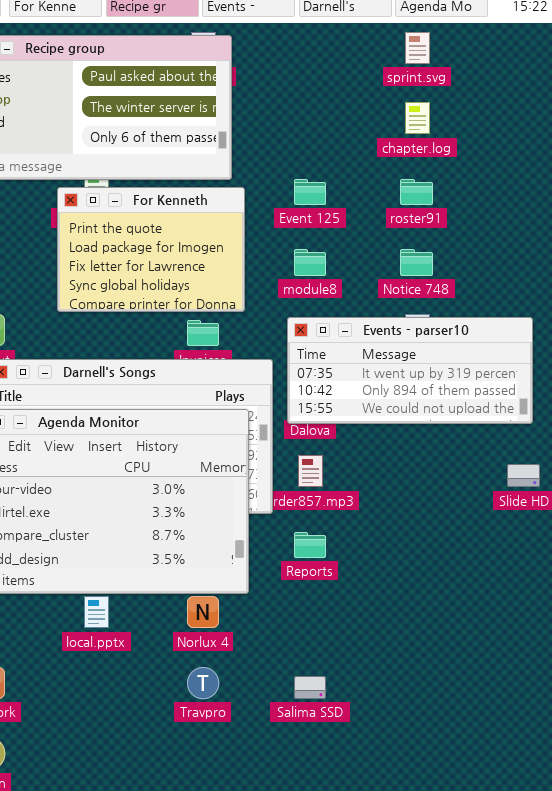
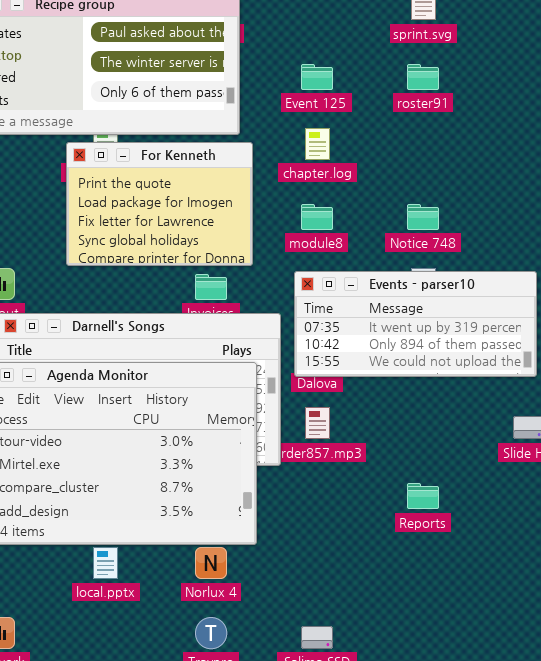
chapter.log: [405,102,430,134] -> [305,128,330,160], moved
Event 125: [294,179,326,205] -> [301,64,333,90], moved
roster91: [400,179,433,205] -> [407,64,439,90], moved
Reports: [294,532,326,558] -> [407,483,439,509], moved

